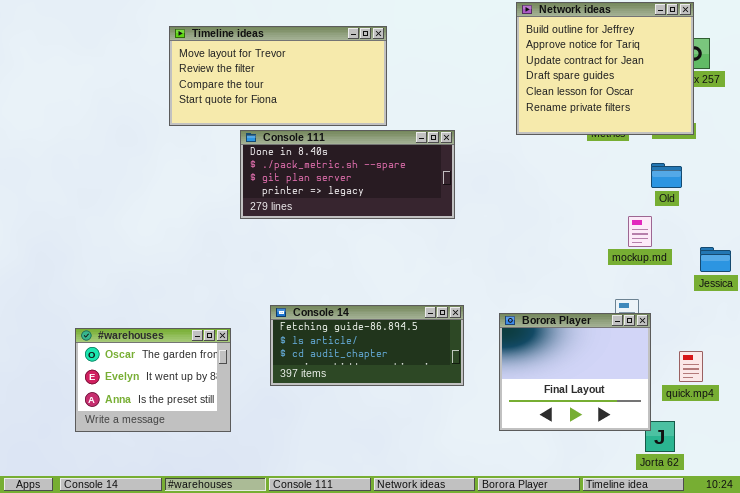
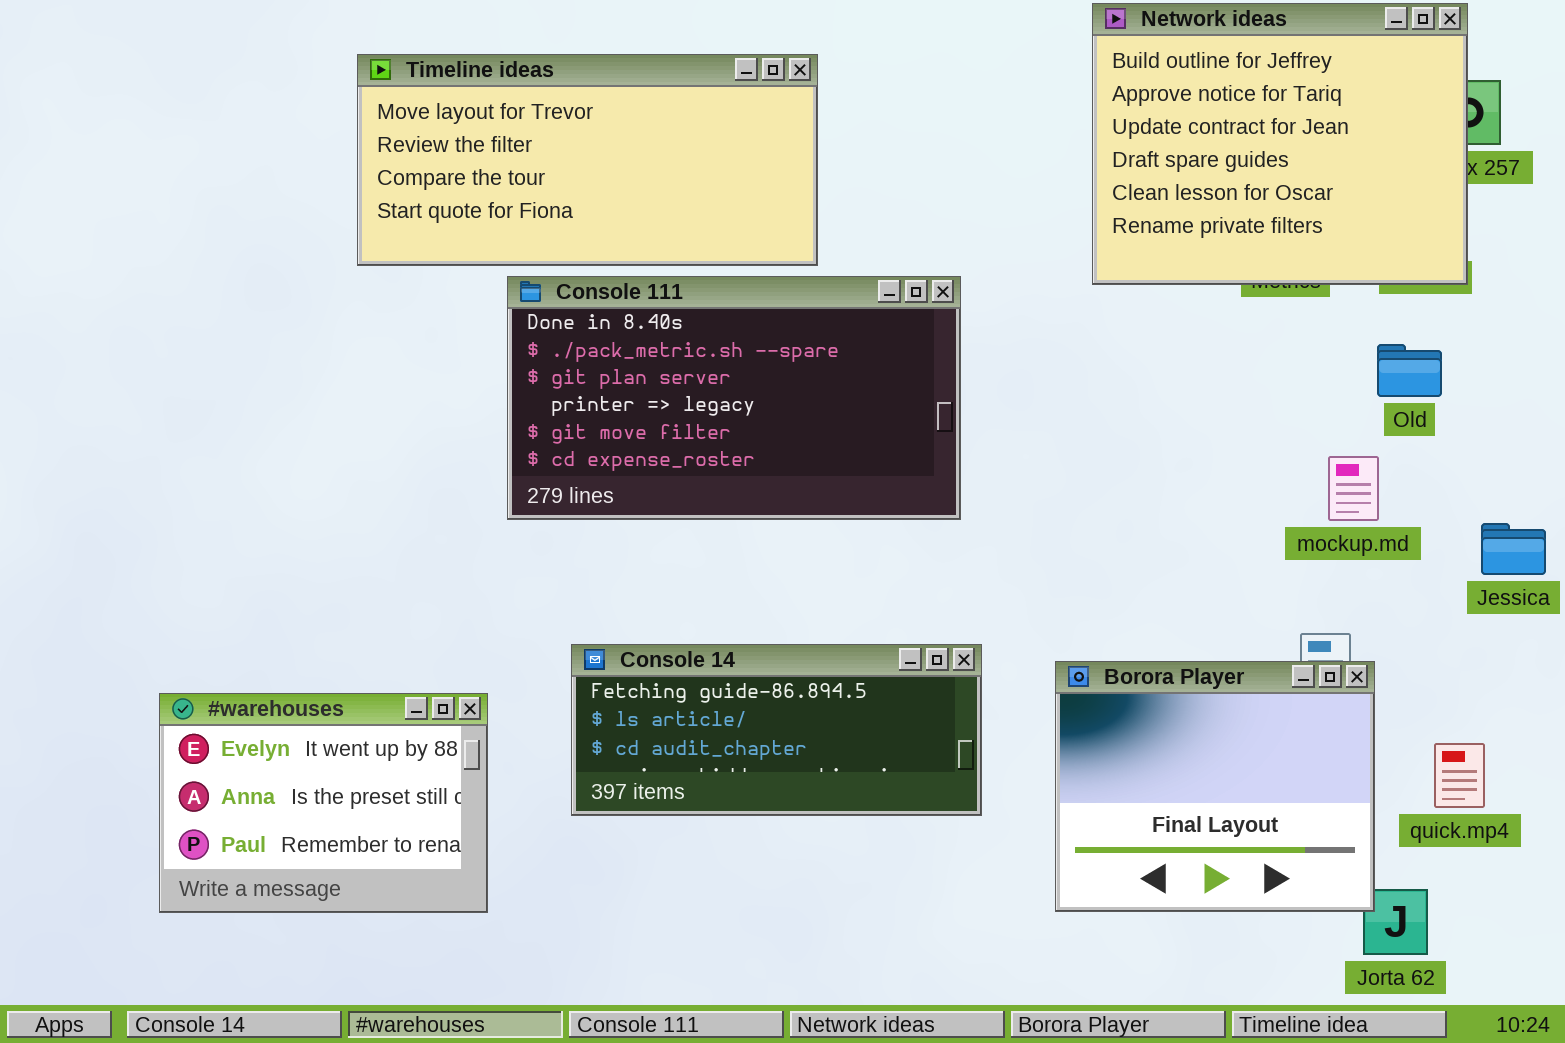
Console 111: [240,130,455,219] -> [507,276,961,520], resized
#warehouses: [75,328,231,432] -> [159,693,488,913], scrolled down 1 row

